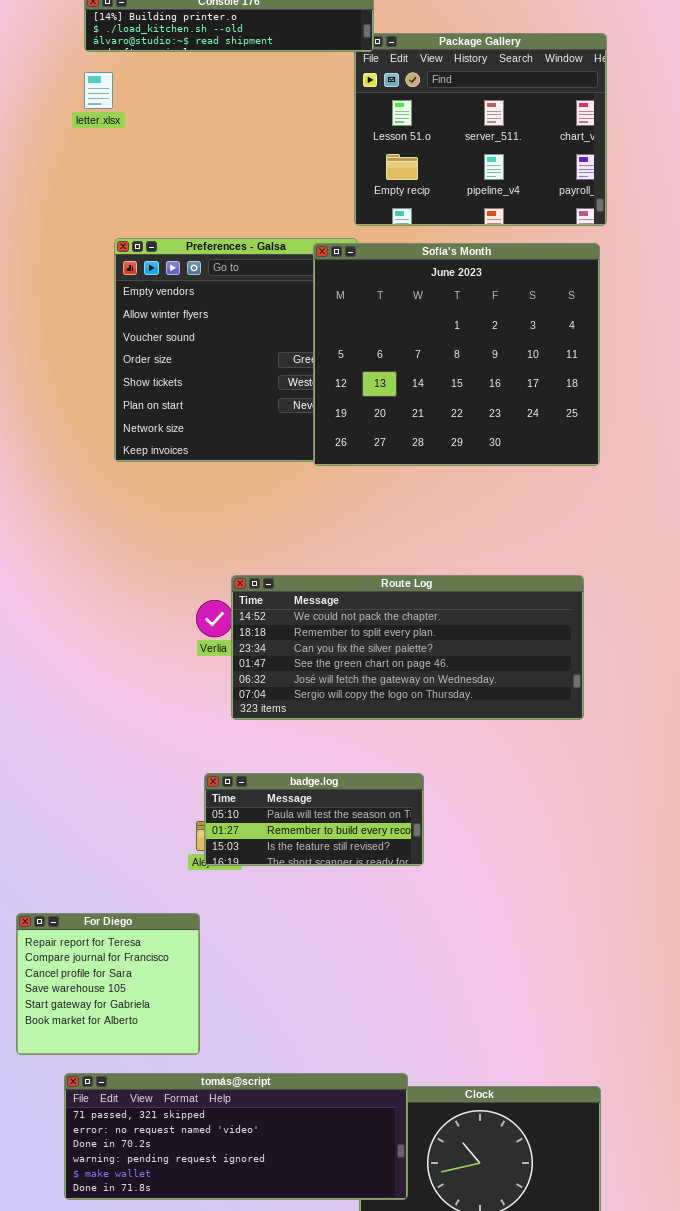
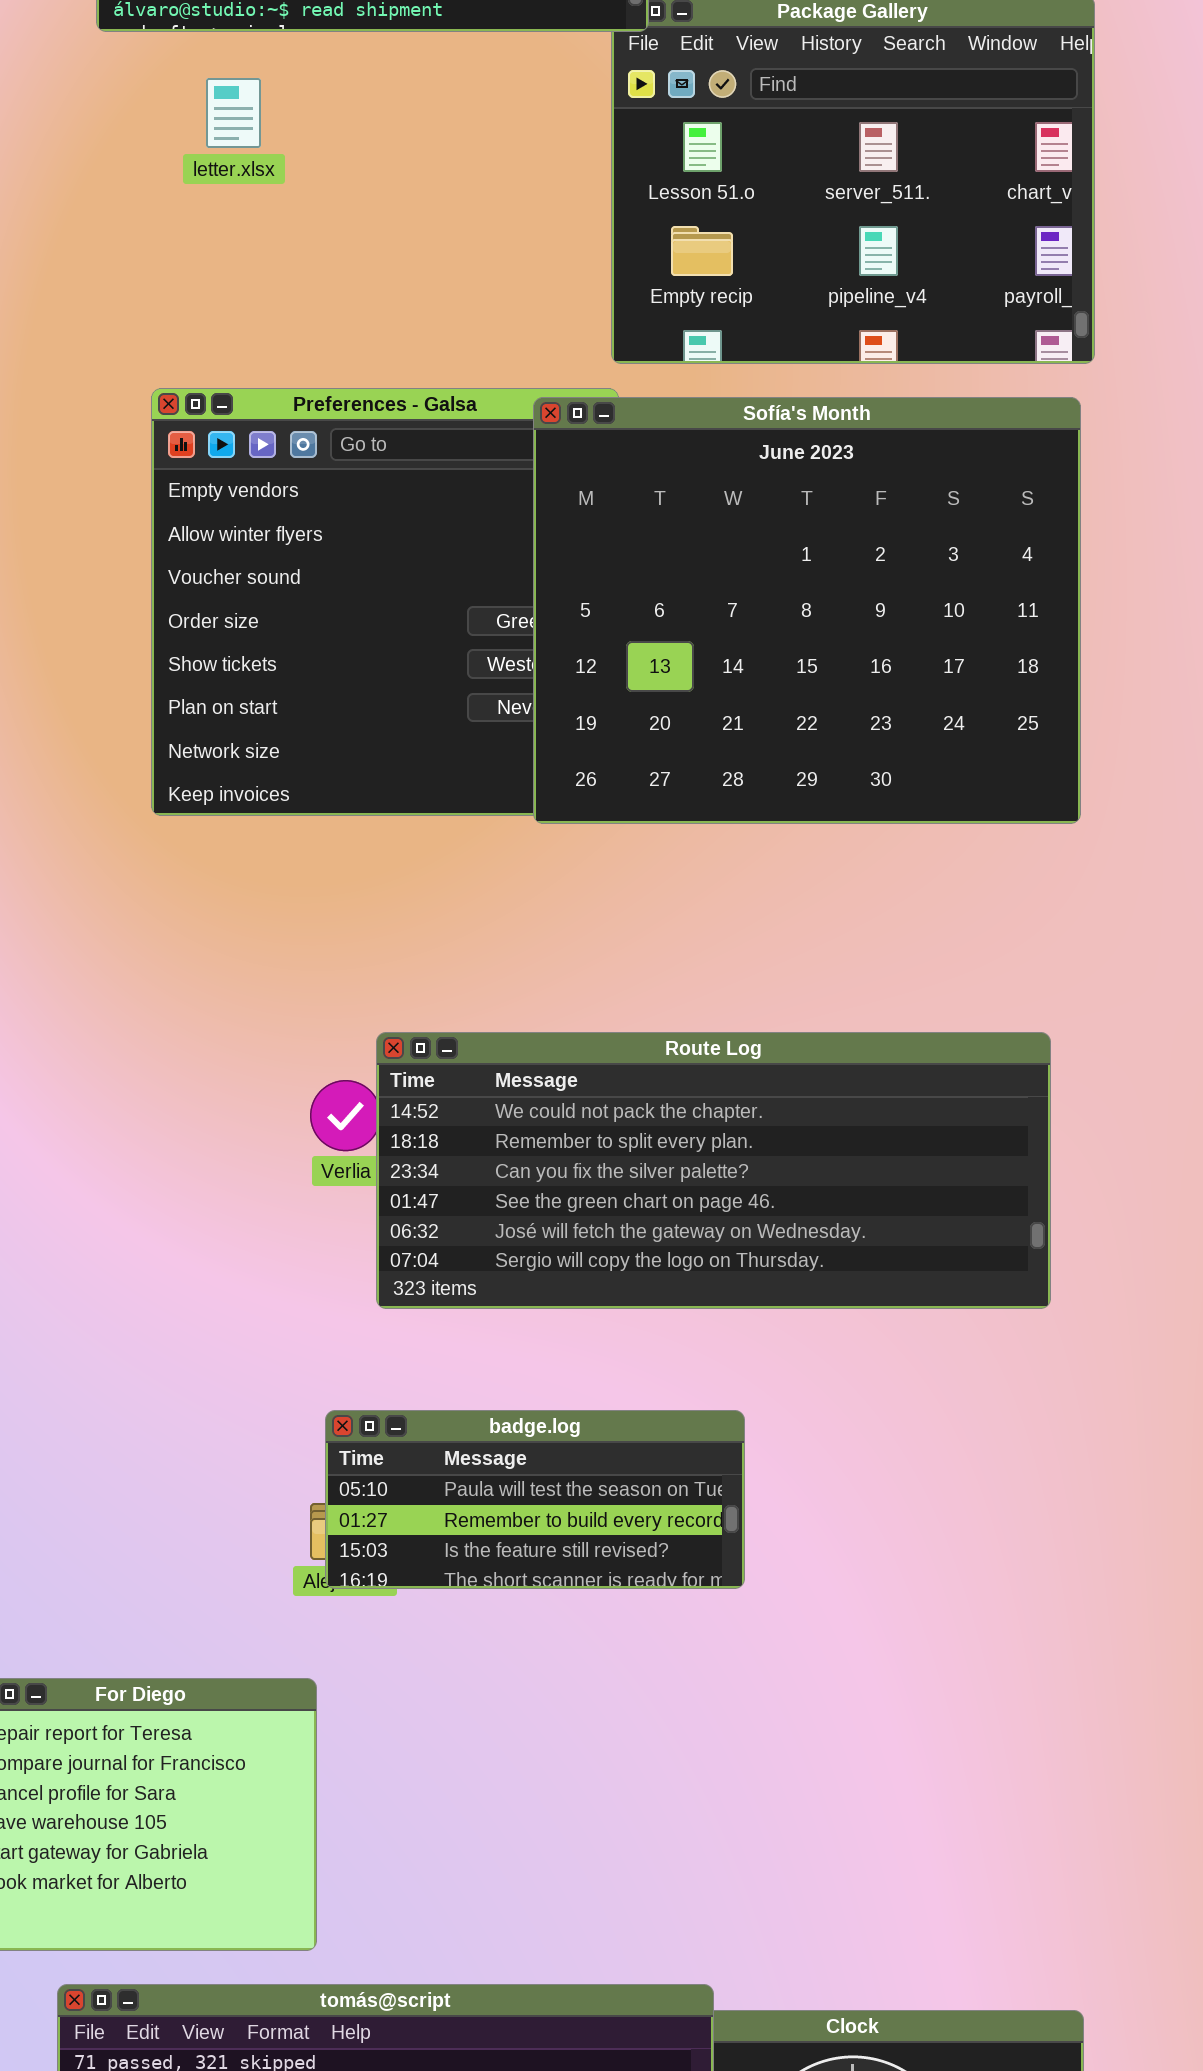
letter.xlsx: [84,72,113,109] -> [206,78,261,148], moved

